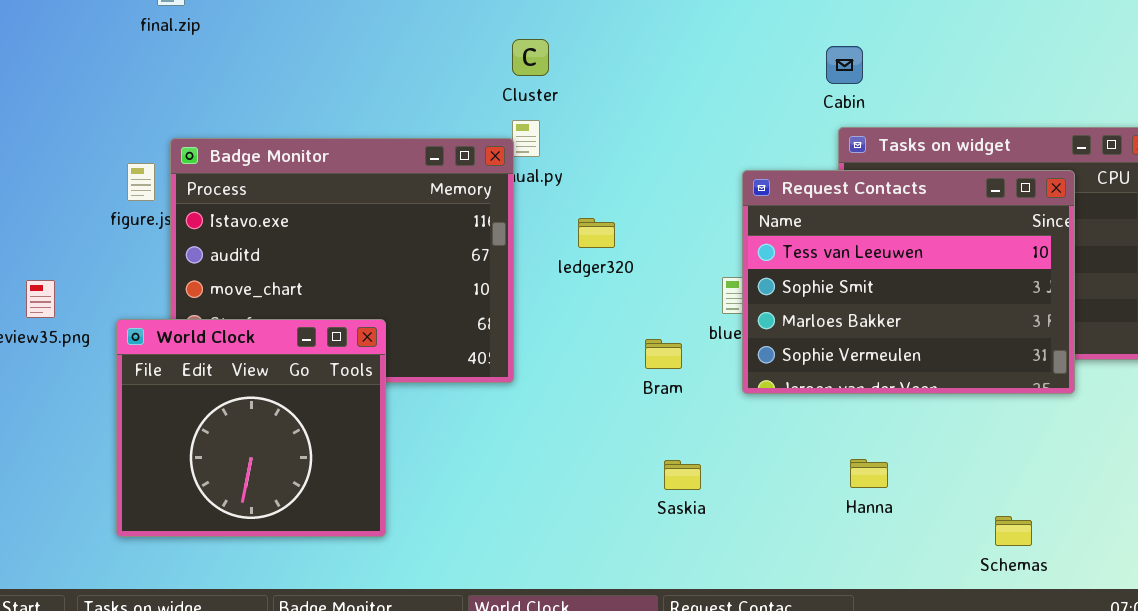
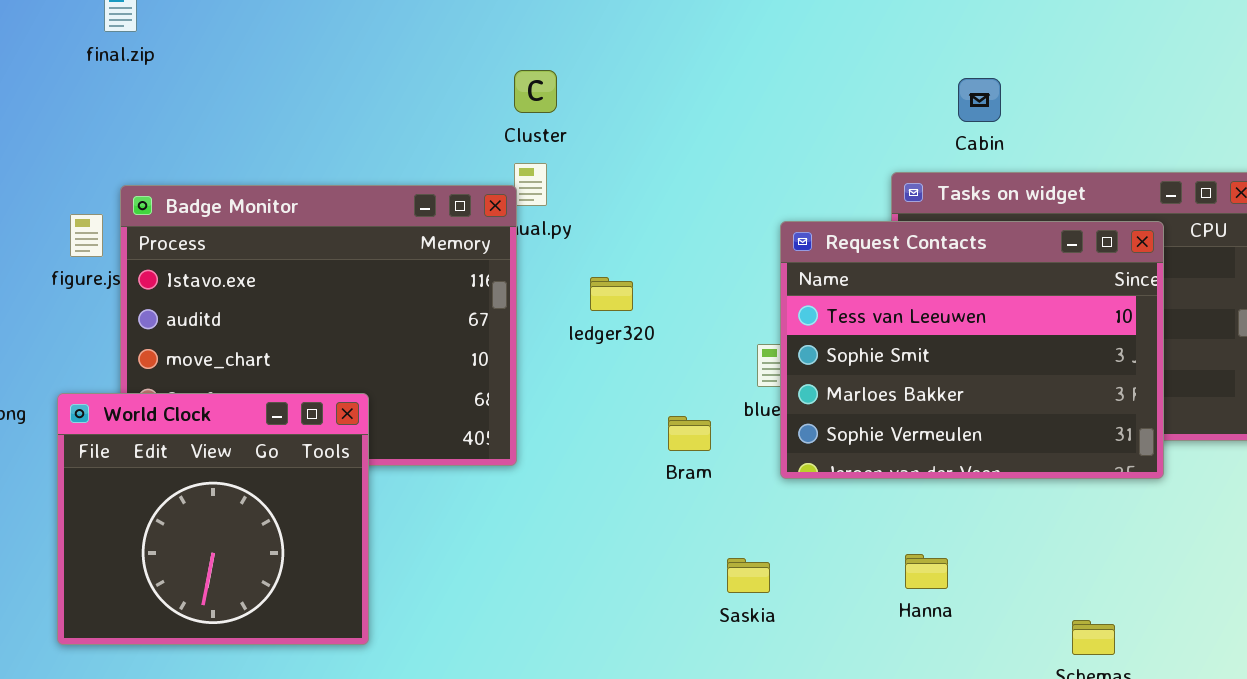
Cabin: [826,46,863,84] -> [958,78,1001,122], moved
Saskia: [664,460,701,490] -> [727,558,770,593], moved

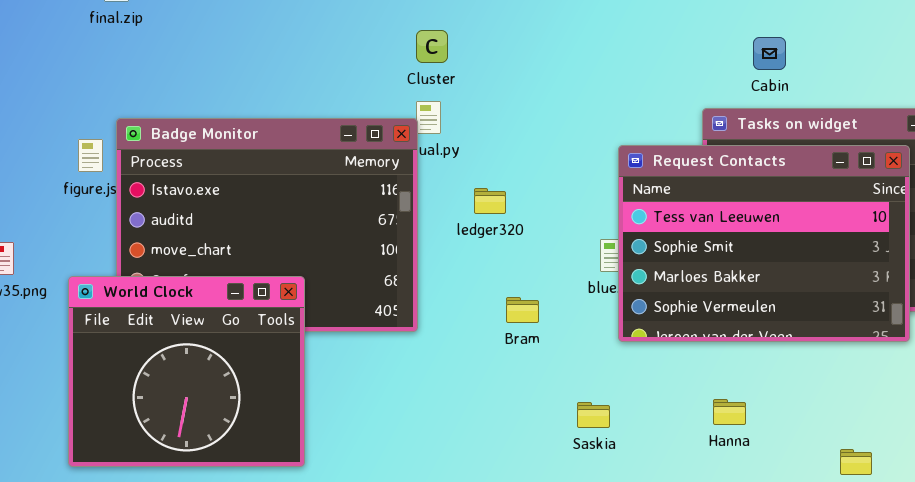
Bram: [668,416,711,451] -> [506,297,539,323], moved

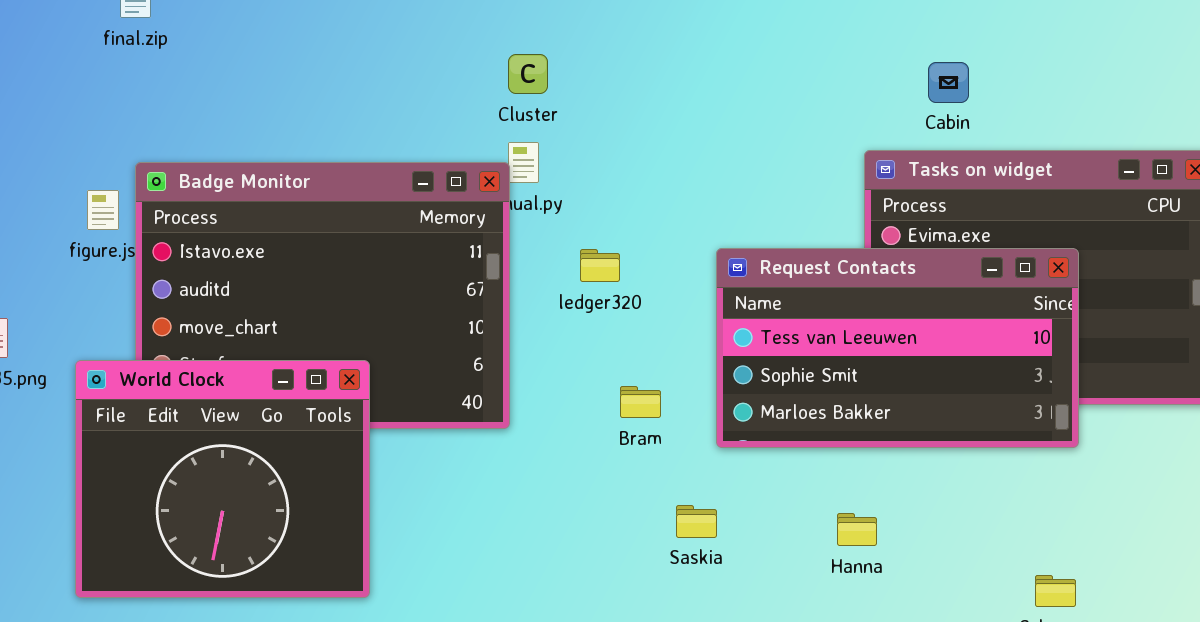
Request Contacts: [618,145,910,342] -> [716,248,1079,448], moved, resized
Hanna: [713,399,746,425] -> [837,513,877,546], moved
Saskia: [577,402,610,428] -> [676,505,717,538], moved

